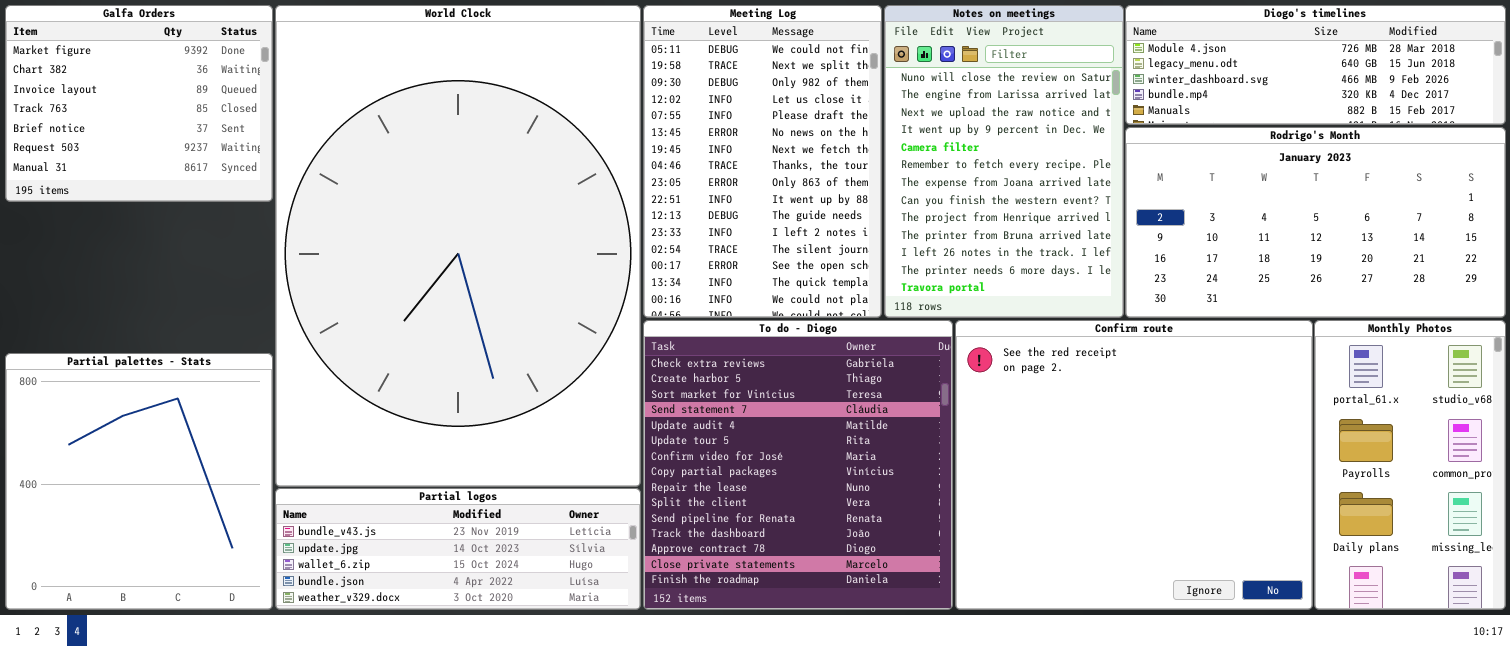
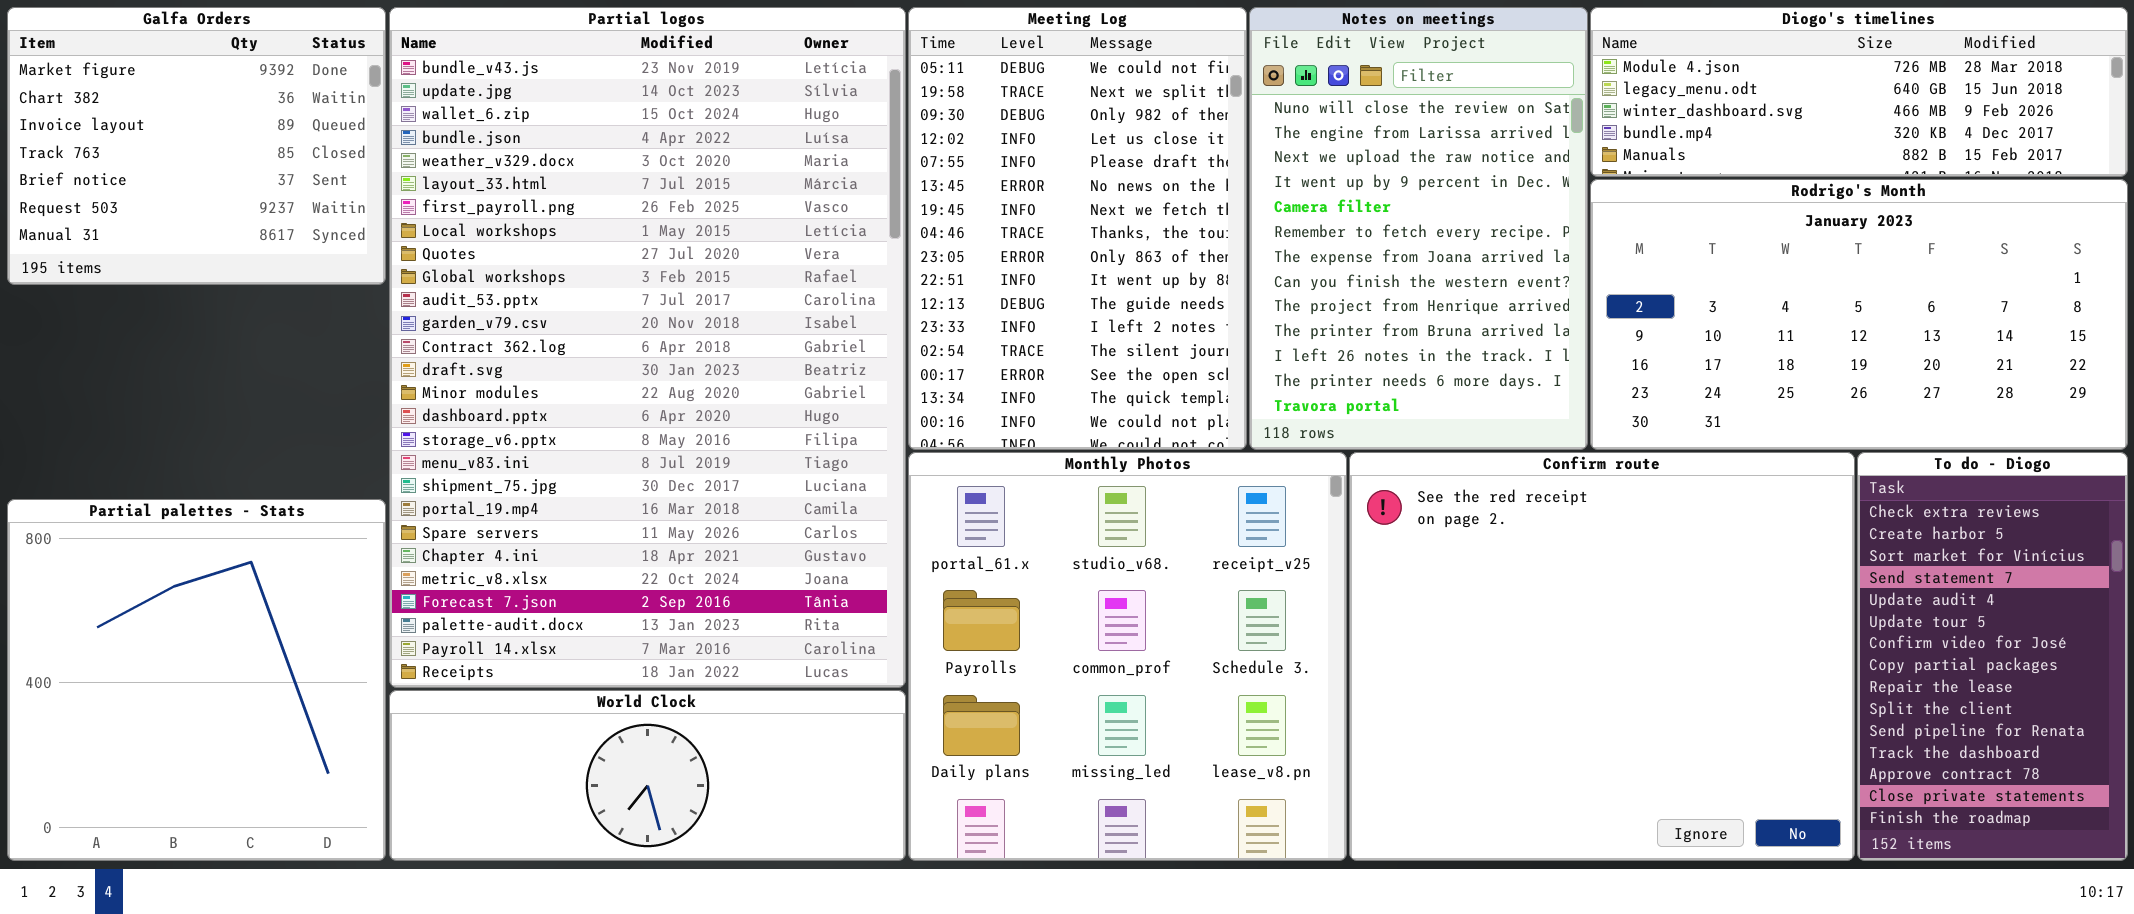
World Clock: [275,5,641,487] -> [389,690,906,861], moved, resized
To do - Diogo: [643,320,953,610] -> [1857,452,2128,861], moved, resized
Monthly Photos: [1314,320,1506,610] -> [908,452,1347,861], moved, resized
Partial logos: [275,488,641,610] -> [389,7,906,688], moved, resized

